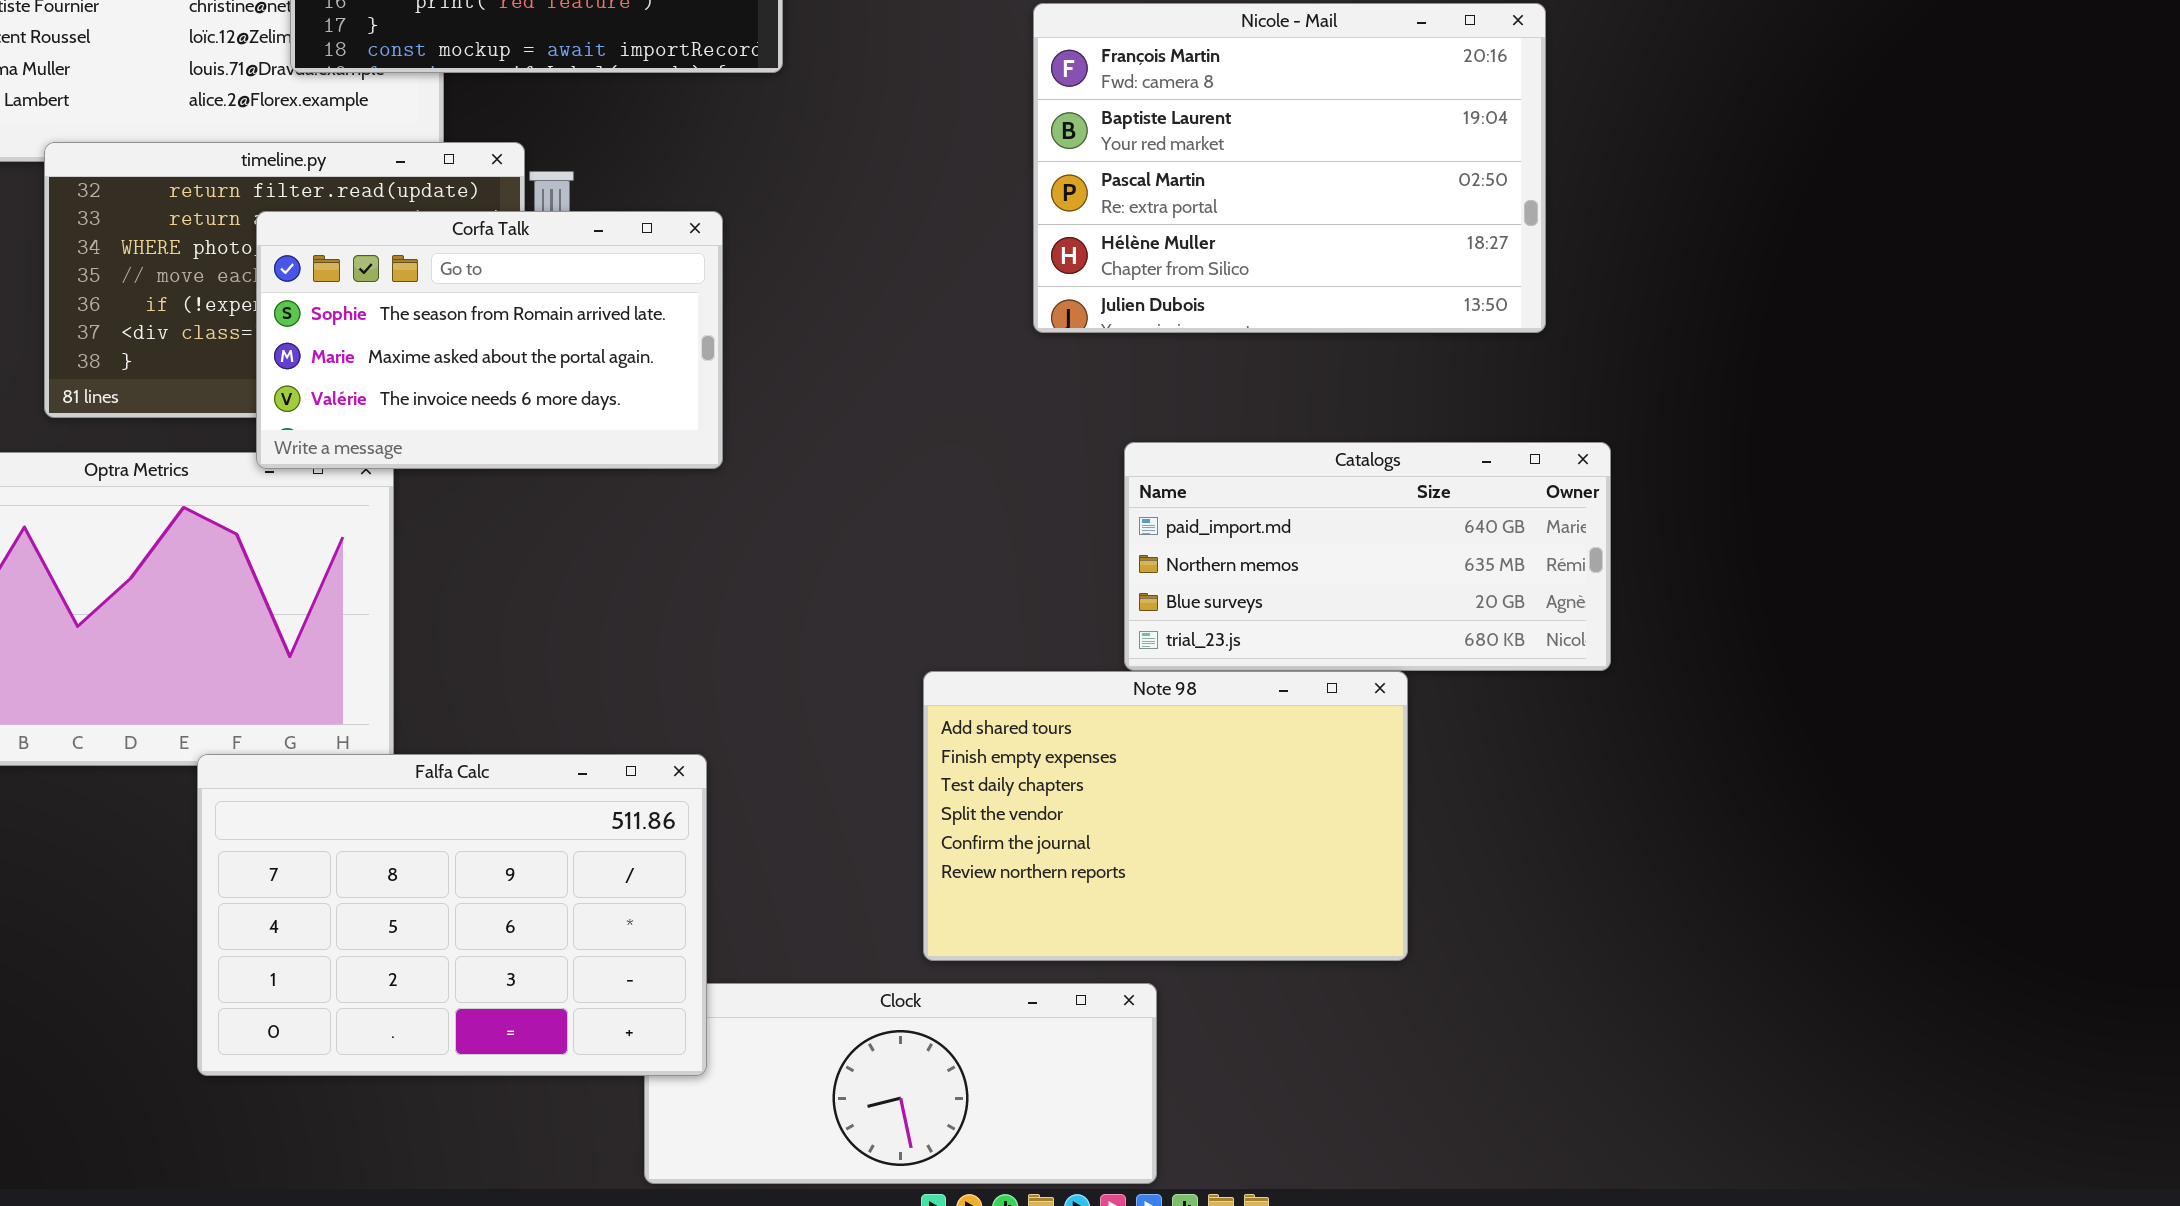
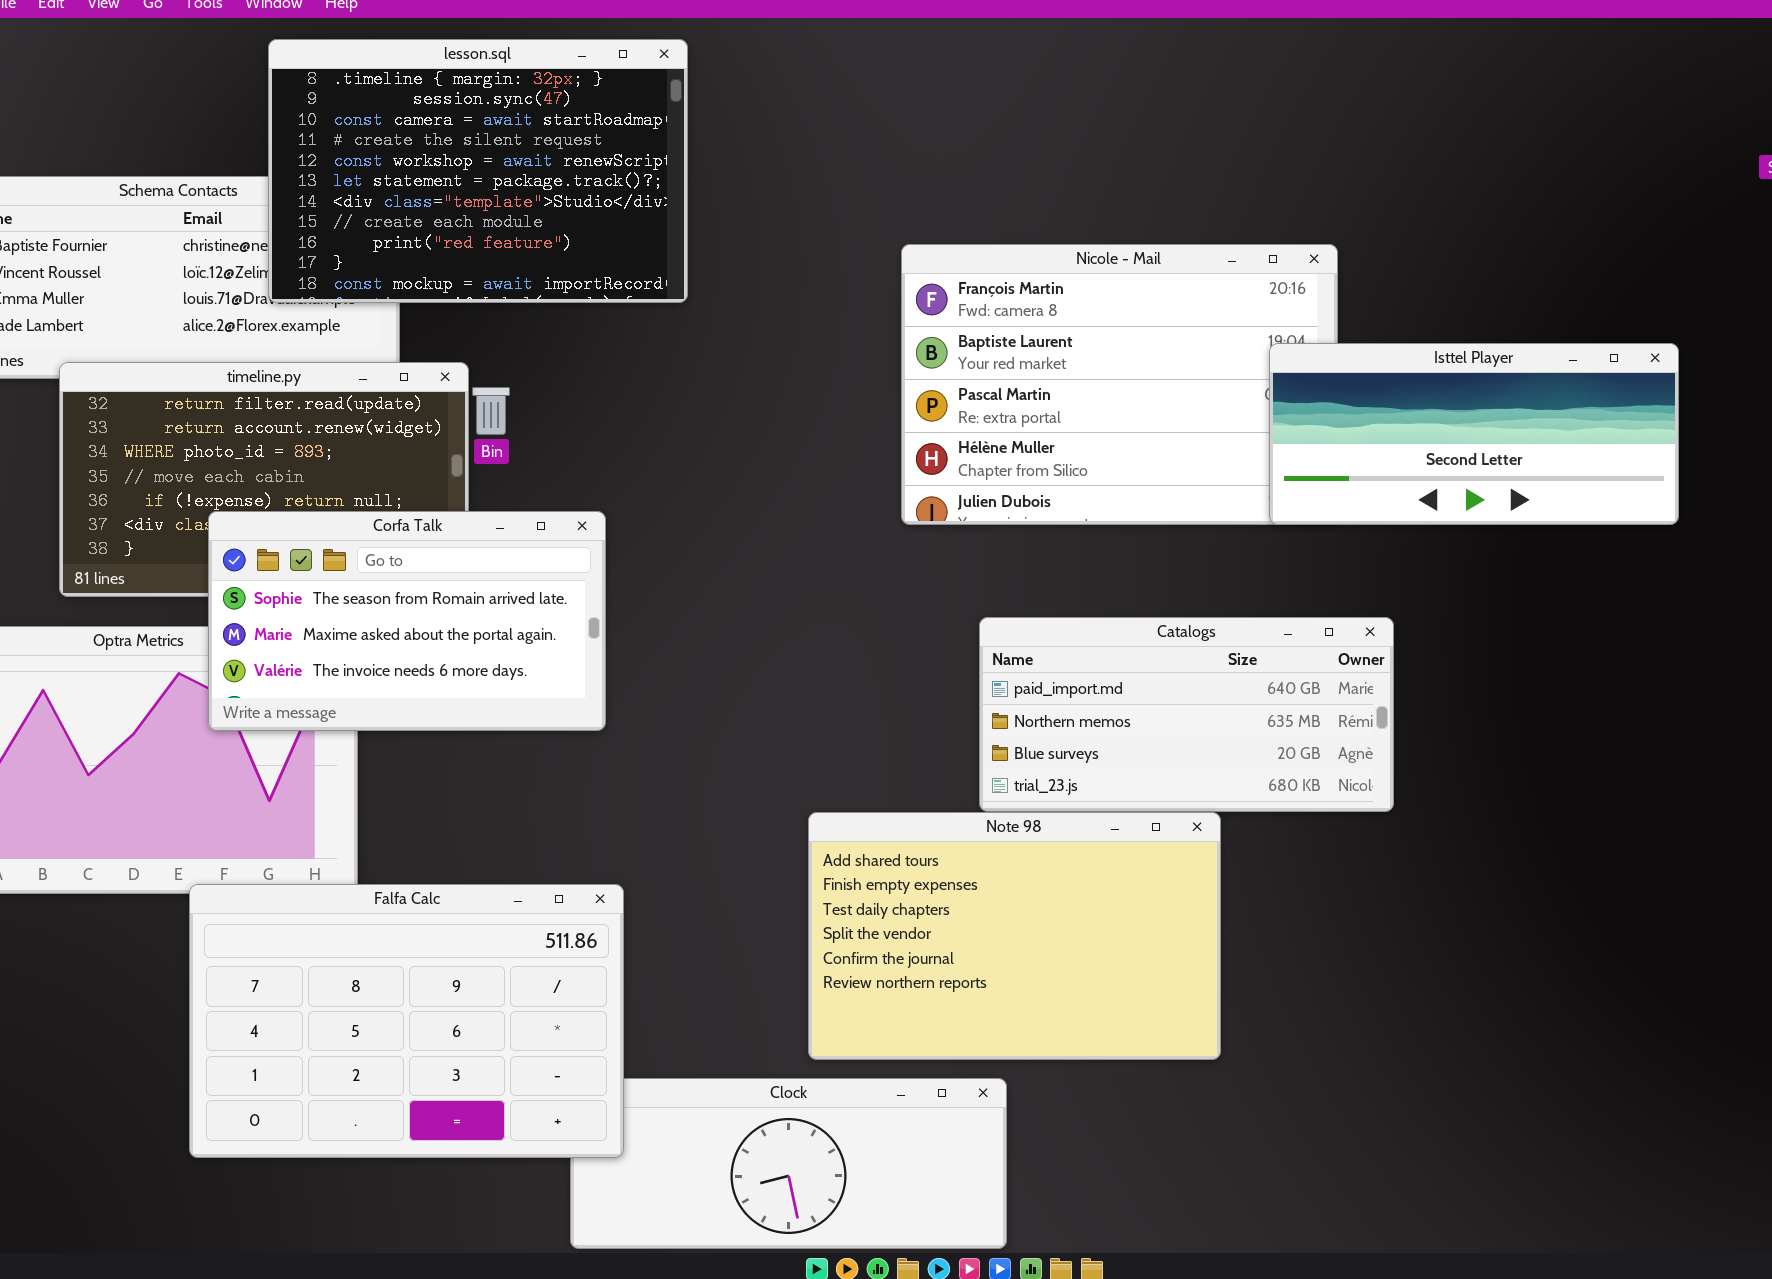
Isttel Player: none -> [1269,343,1679,525], opened
Corfa Talk: [256,211,723,469] -> [208,511,606,731], moved

